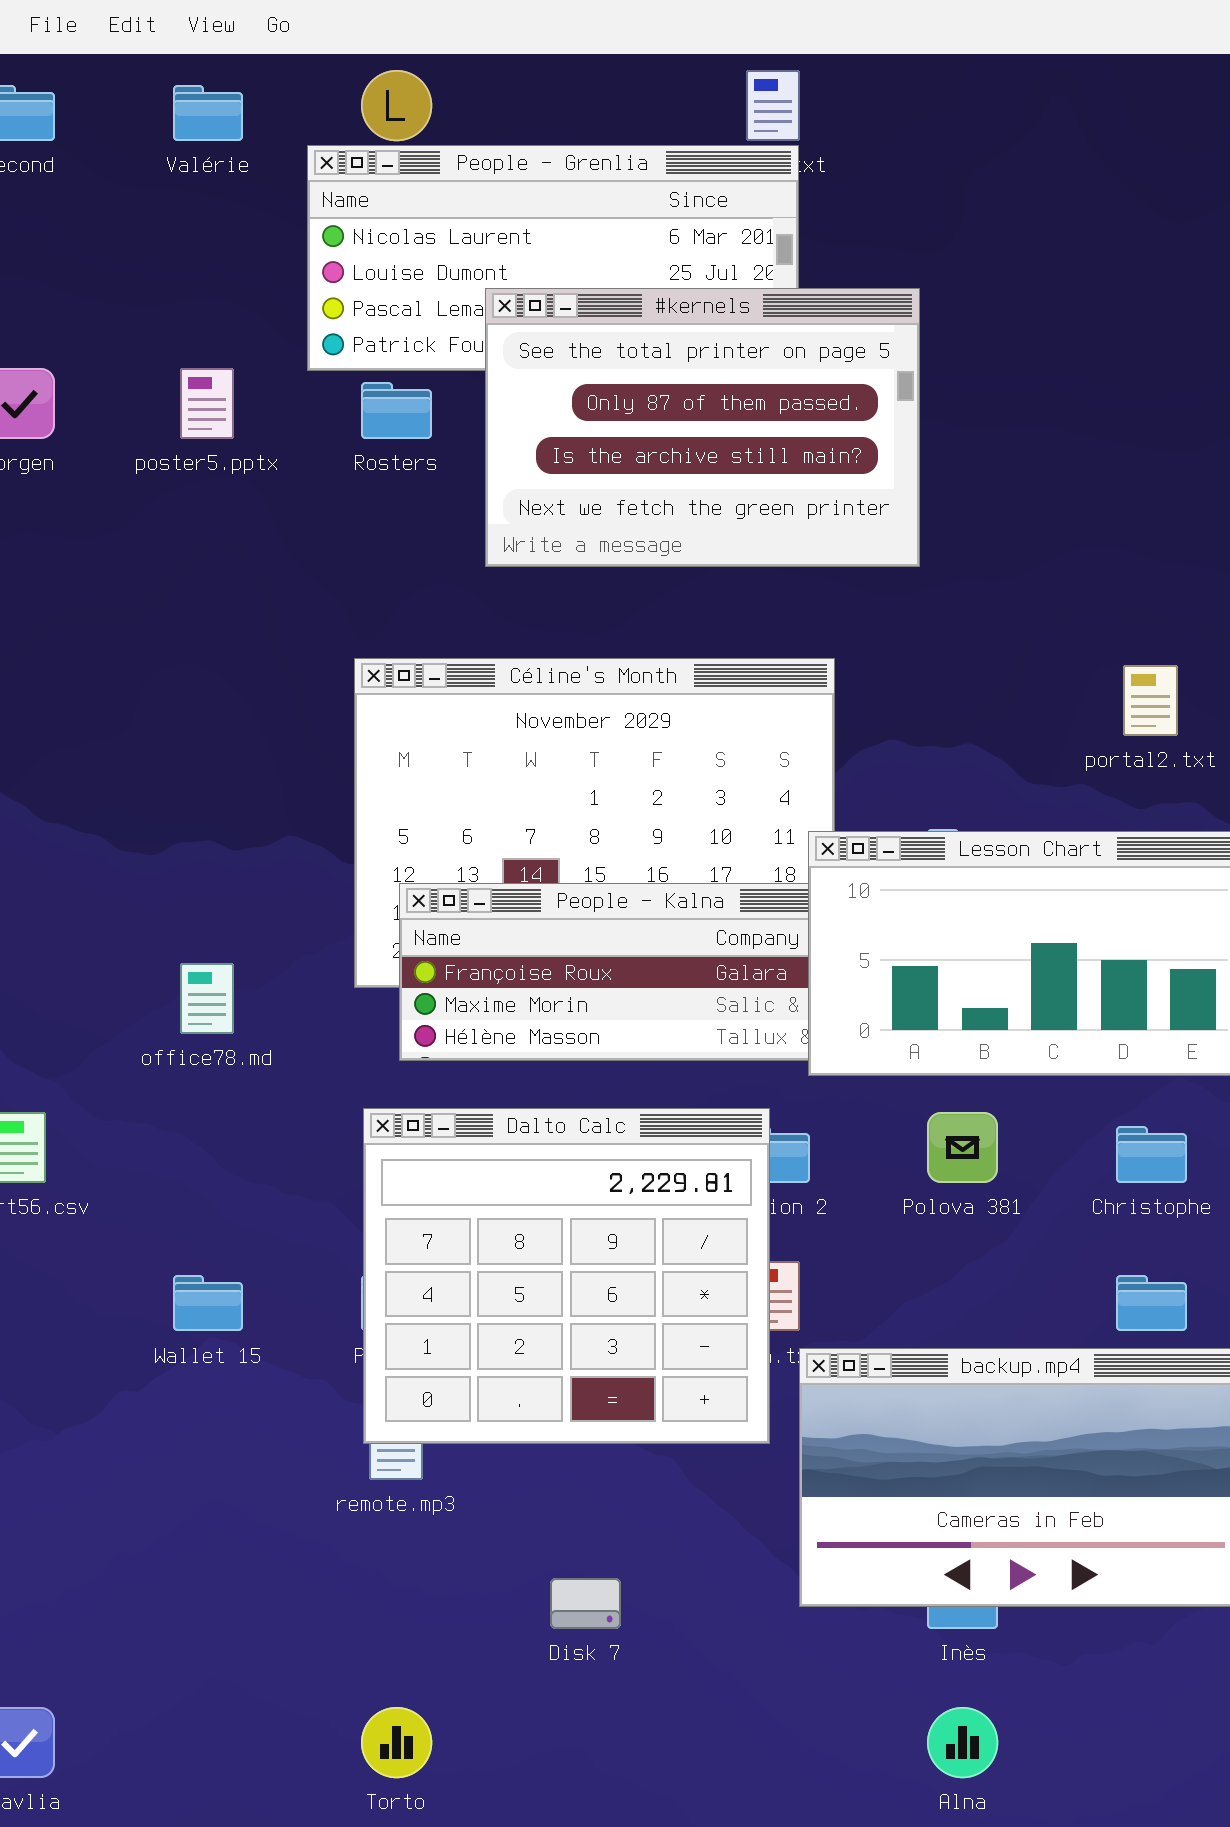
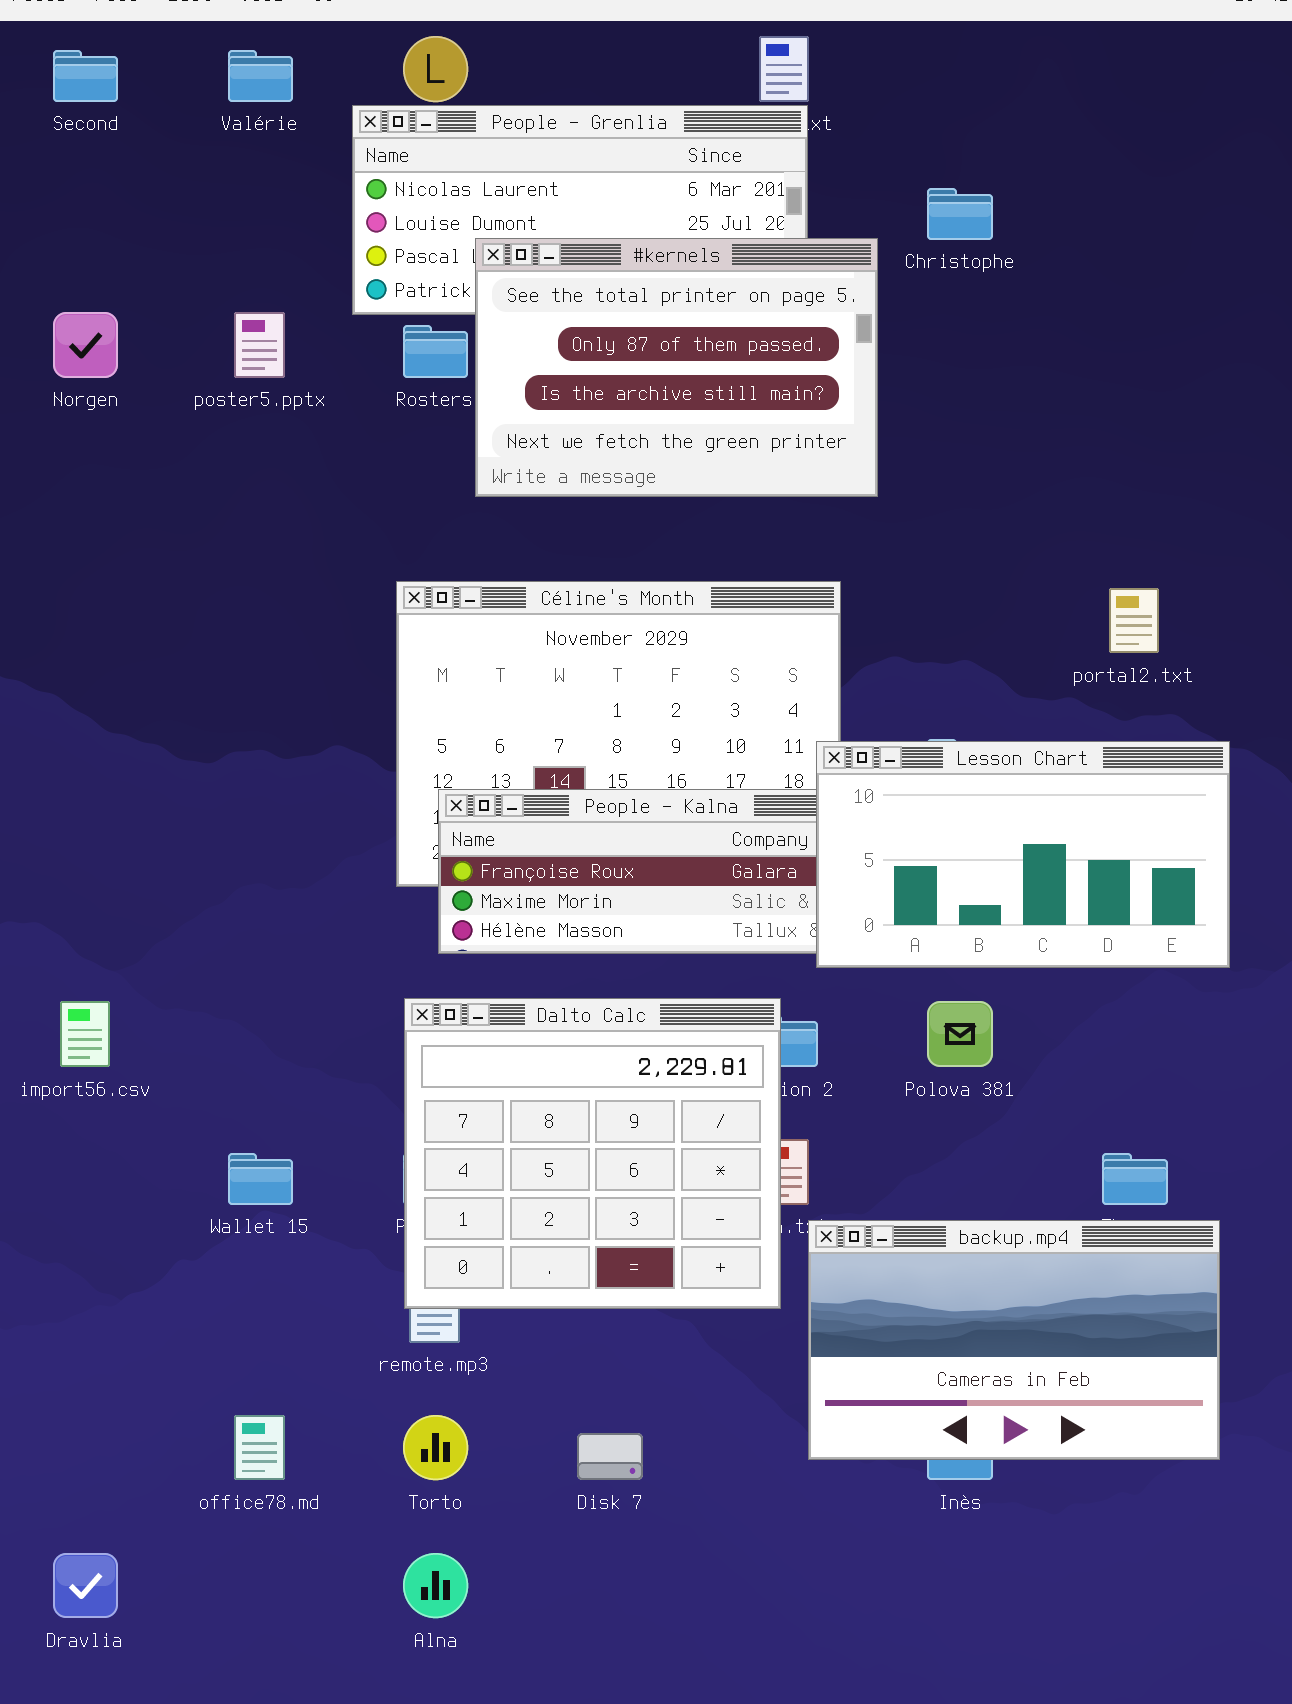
#kernels: [485,288,920,567] -> [475,238,878,497], moved
office78.md: [180,963,234,1034] -> [234,1415,285,1480], moved
Christophe: [1116,1126,1187,1183] -> [927,188,993,240], moved
Torto: [361,1707,432,1778] -> [403,1415,468,1480], moved
Alna: [927,1707,998,1778] -> [403,1553,468,1618], moved

